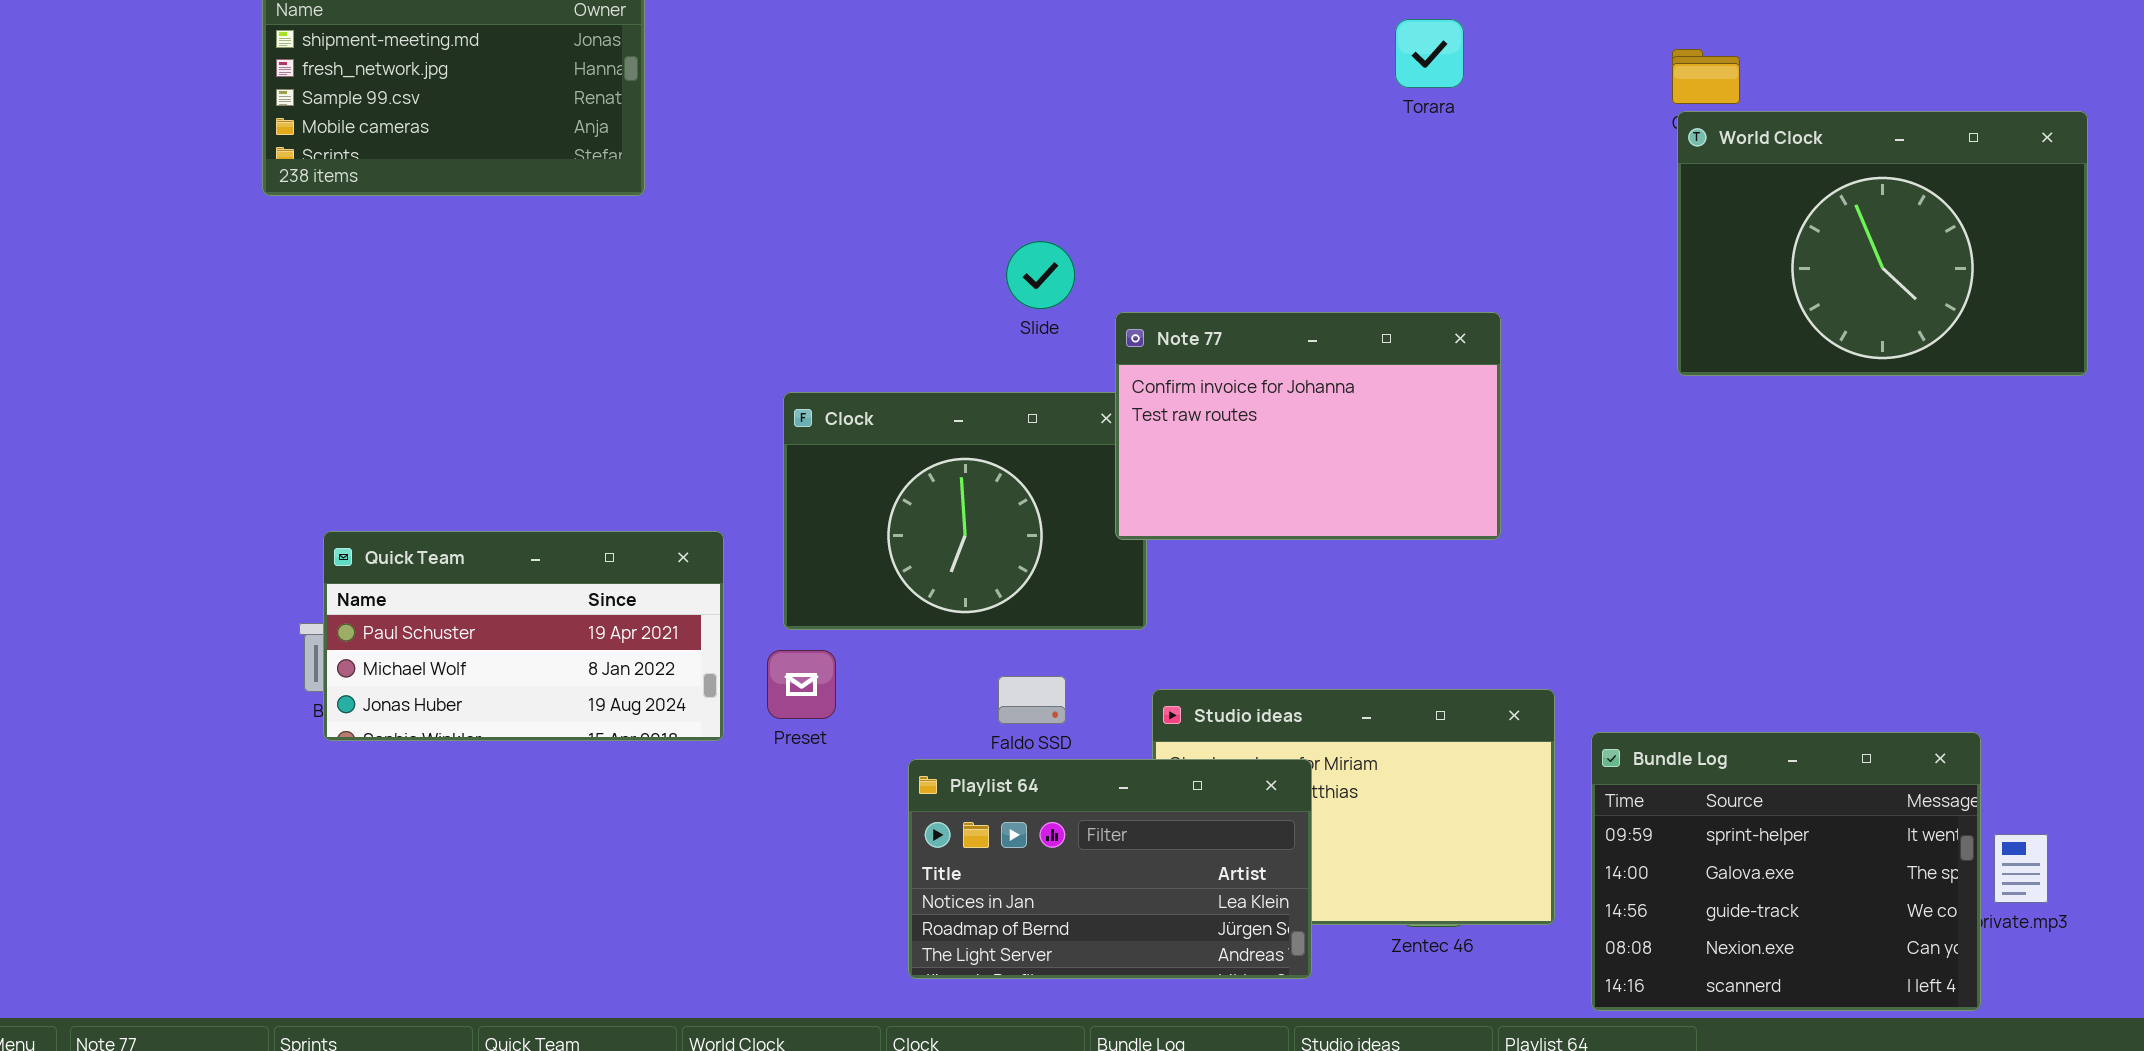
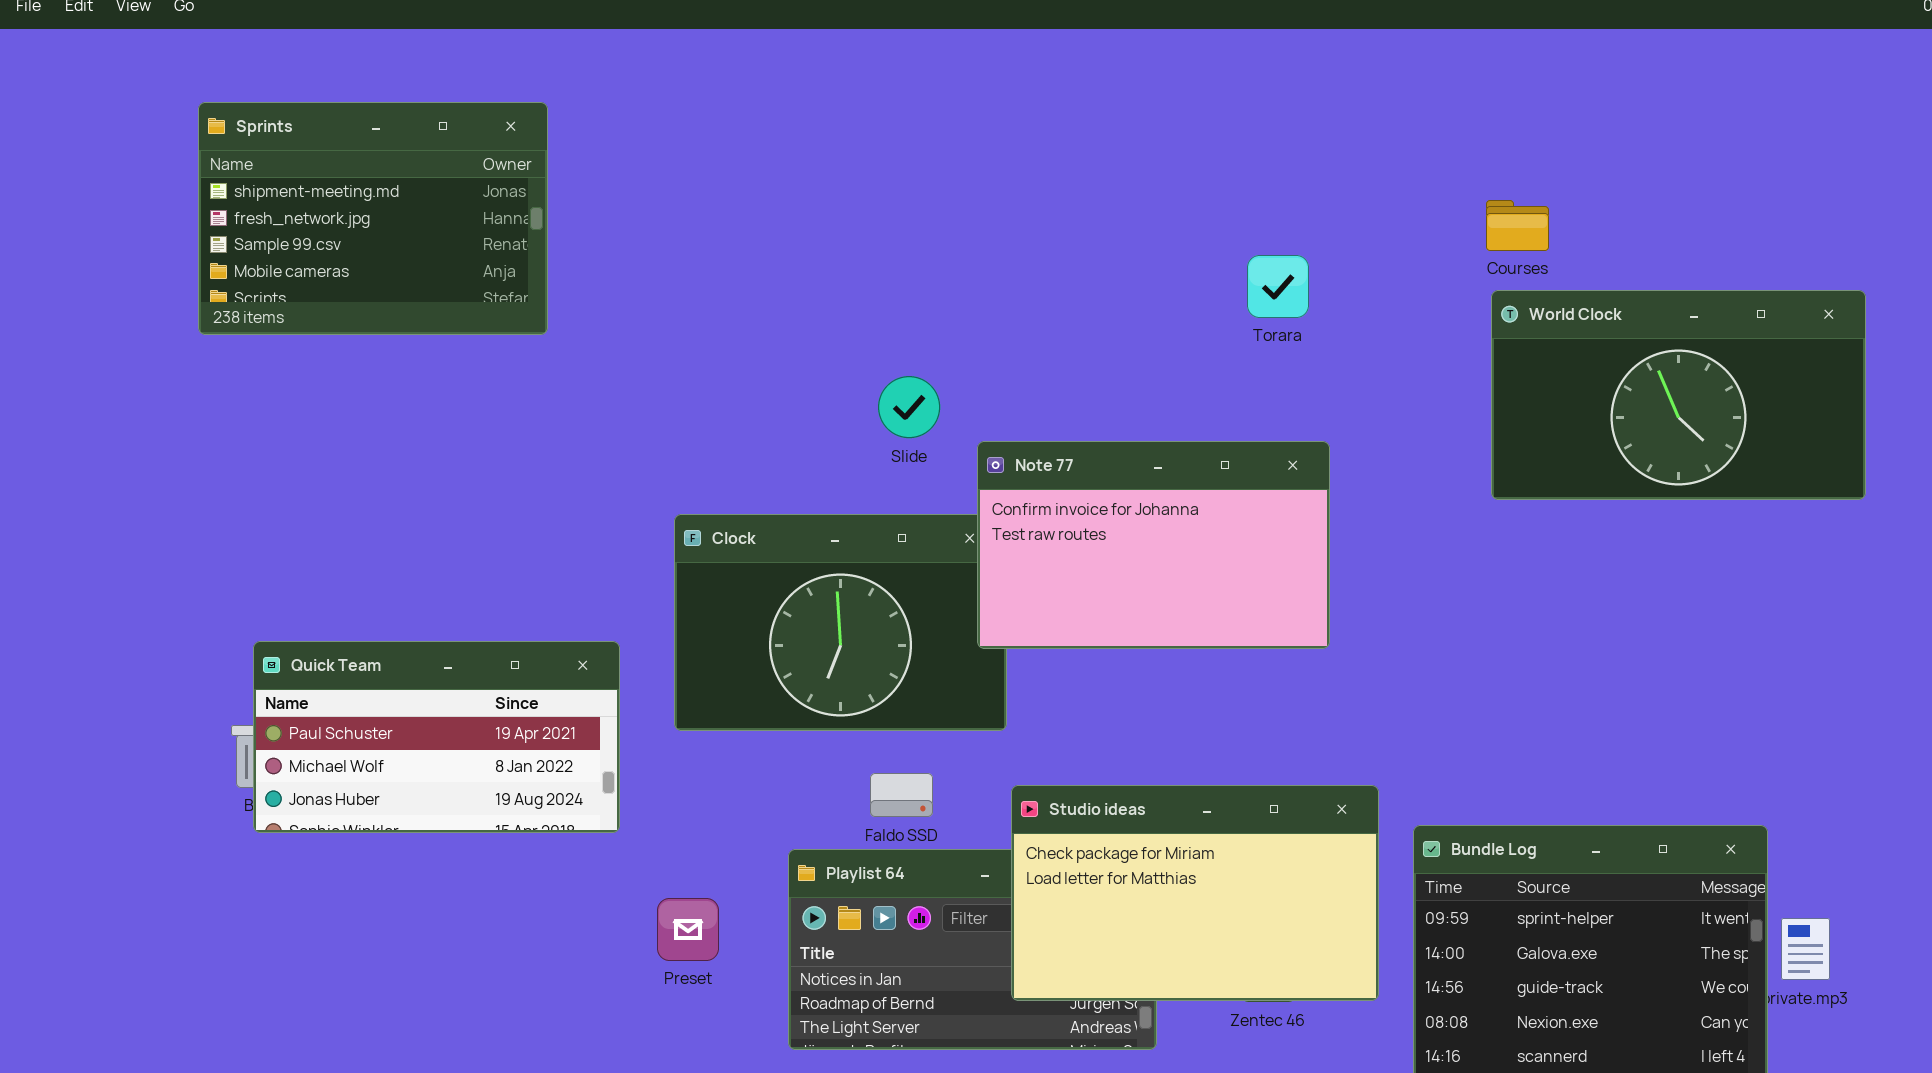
Torara: [1395,19,1464,88] -> [1247,255,1309,318], moved
World Clock: [1677,111,2088,376] -> [1491,290,1866,500], resized
Preset: [767,650,836,719] -> [657,898,719,961], moved
Studio ideas: [1152,689,1555,925] -> [1011,785,1379,1001], raised

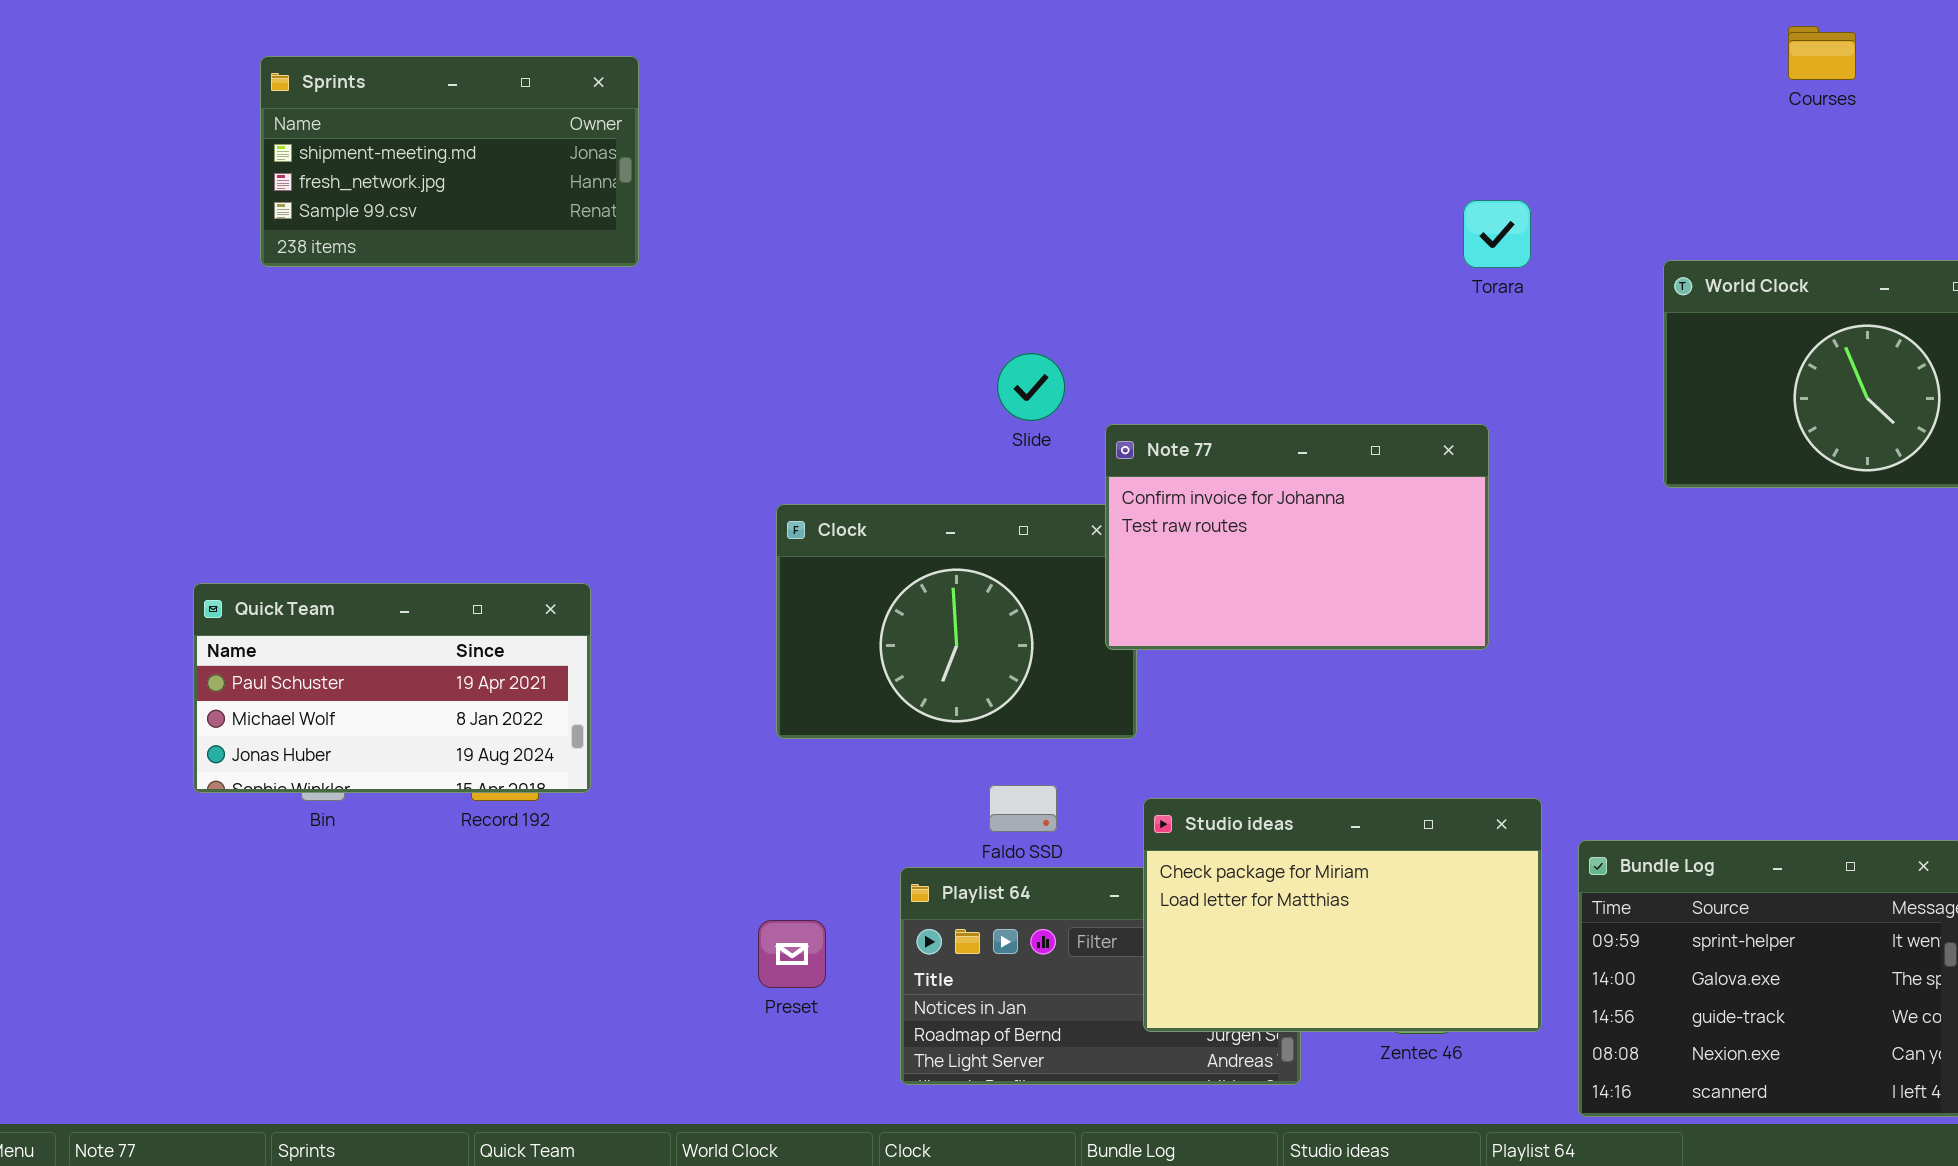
Sprints: [198,102,548,335] -> [260,56,639,267], resized
Courses: [1486,200,1549,251] -> [1788,26,1856,80], moved
Torara: [1247,255,1309,318] -> [1463,200,1531,268], moved
Quick Team: [253,641,620,833] -> [193,583,591,793], moved

